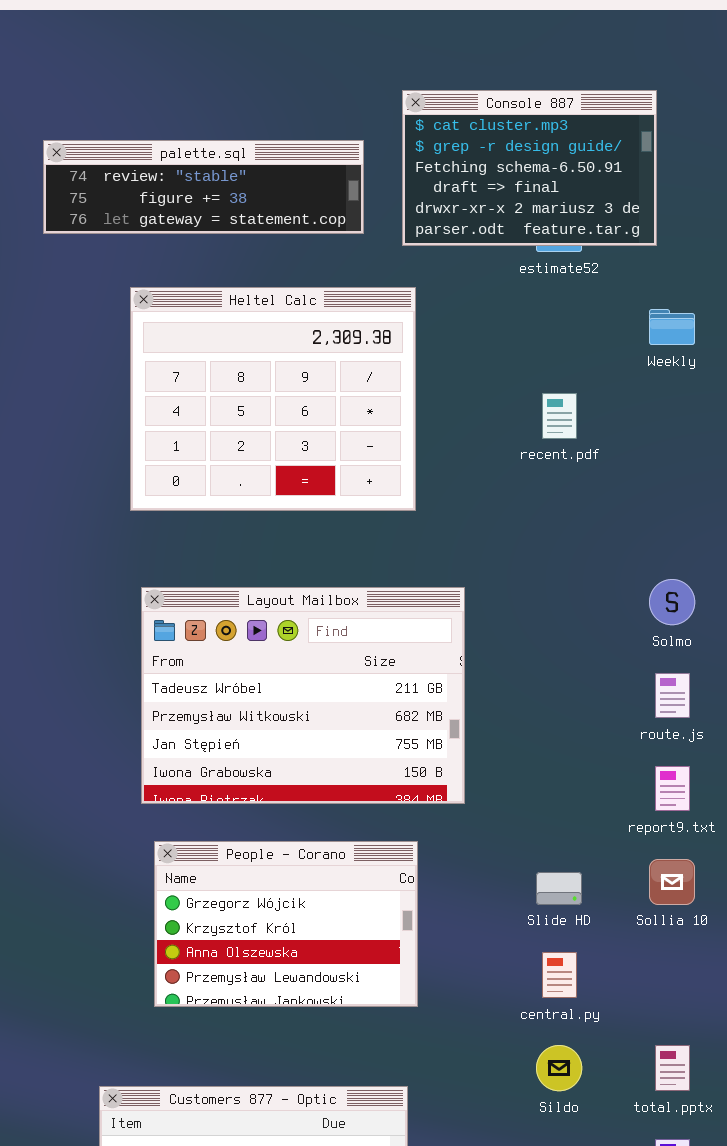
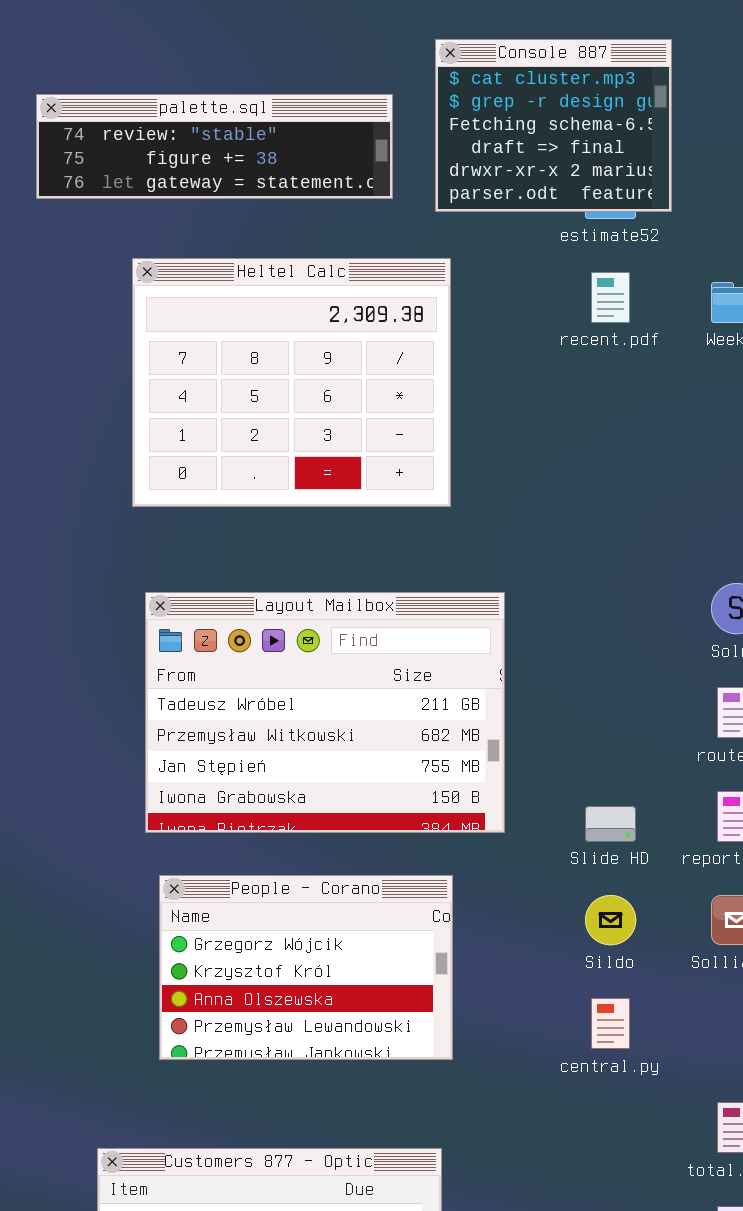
Console 887: [402,90,657,246] -> [435,39,672,212], resized
recent.pdf: [542,393,577,439] -> [591,272,630,323], moved
Slide HD: [536,872,582,905] -> [585,806,636,842], moved
Sildo: [536,1045,582,1091] -> [585,895,636,945], moved

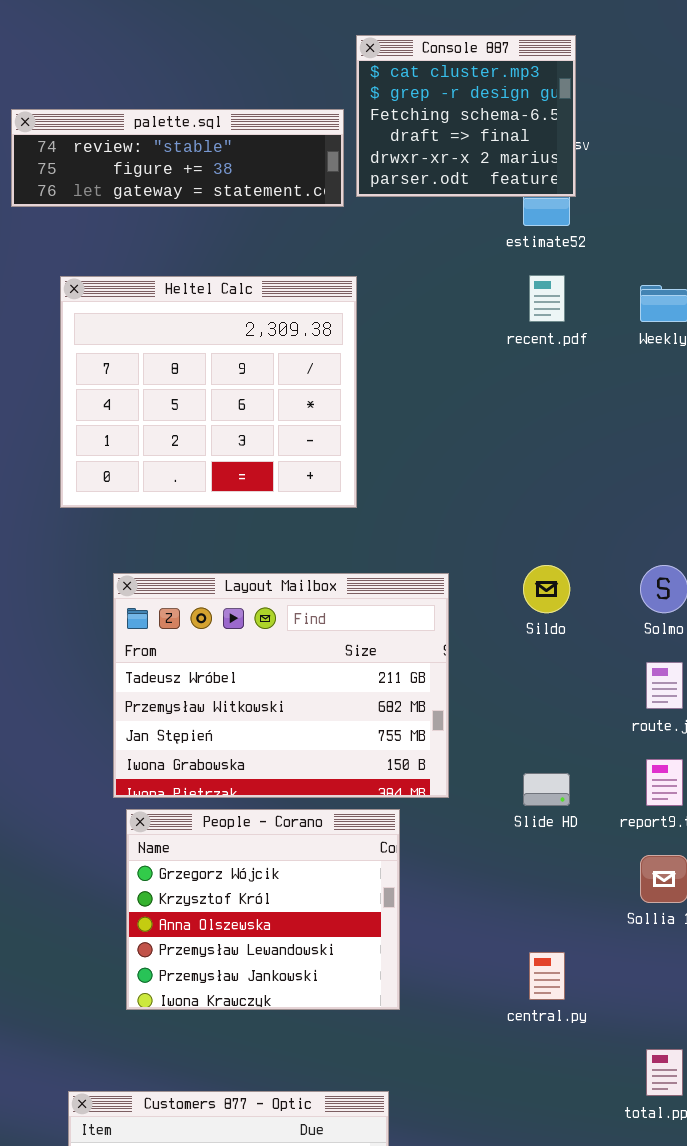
Console 887: [435,39,672,212] -> [356,35,576,197], moved
Heltel Calc: [132,258,451,507] -> [60,276,357,508], moved
People - Corano: [159,875,453,1060] -> [126,809,400,1010], resized
Sildo: [585,895,636,945] -> [523,565,570,613], moved

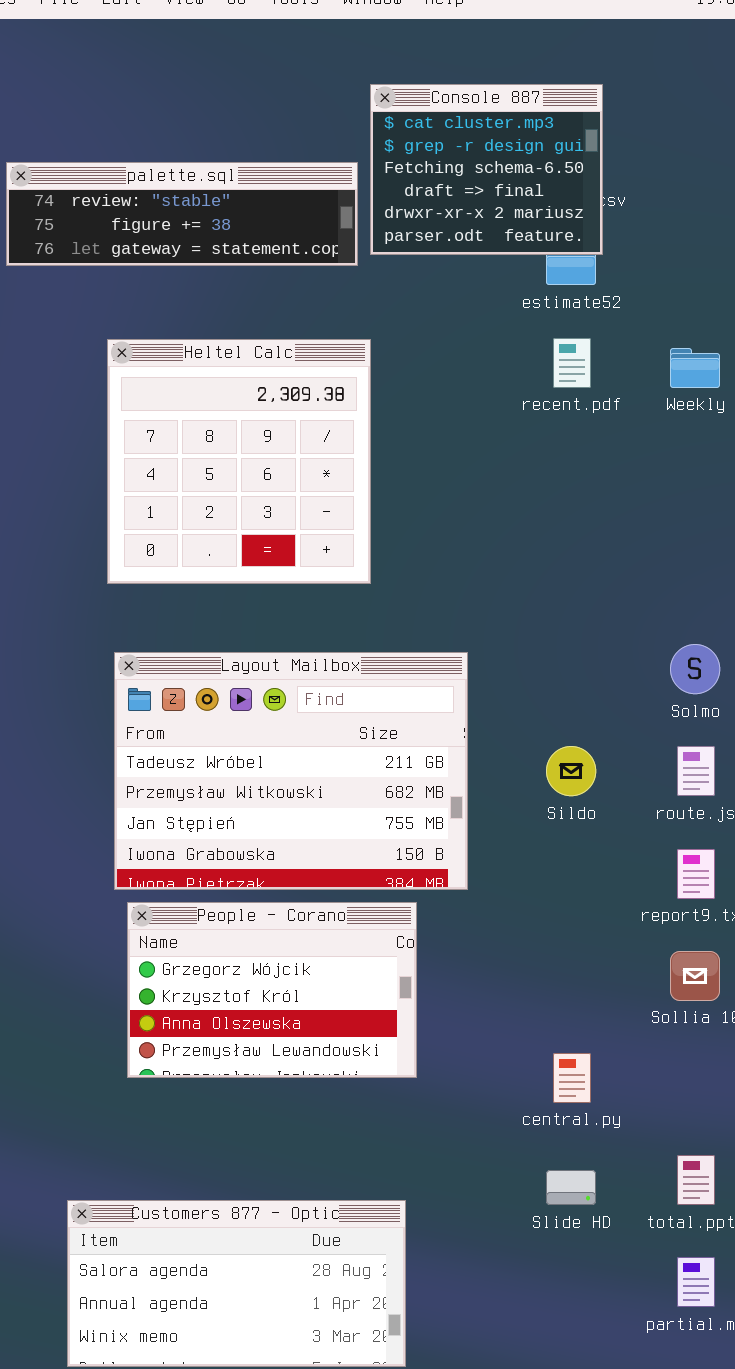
Heltel Calc: [60,276,357,508] -> [107,339,371,584], resized
Sildo: [523,565,570,613] -> [546,746,596,796], moved
Slide HD: [523,773,570,806] -> [546,1170,596,1205], moved
People - Corano: [126,809,400,1010] -> [127,902,417,1078], resized

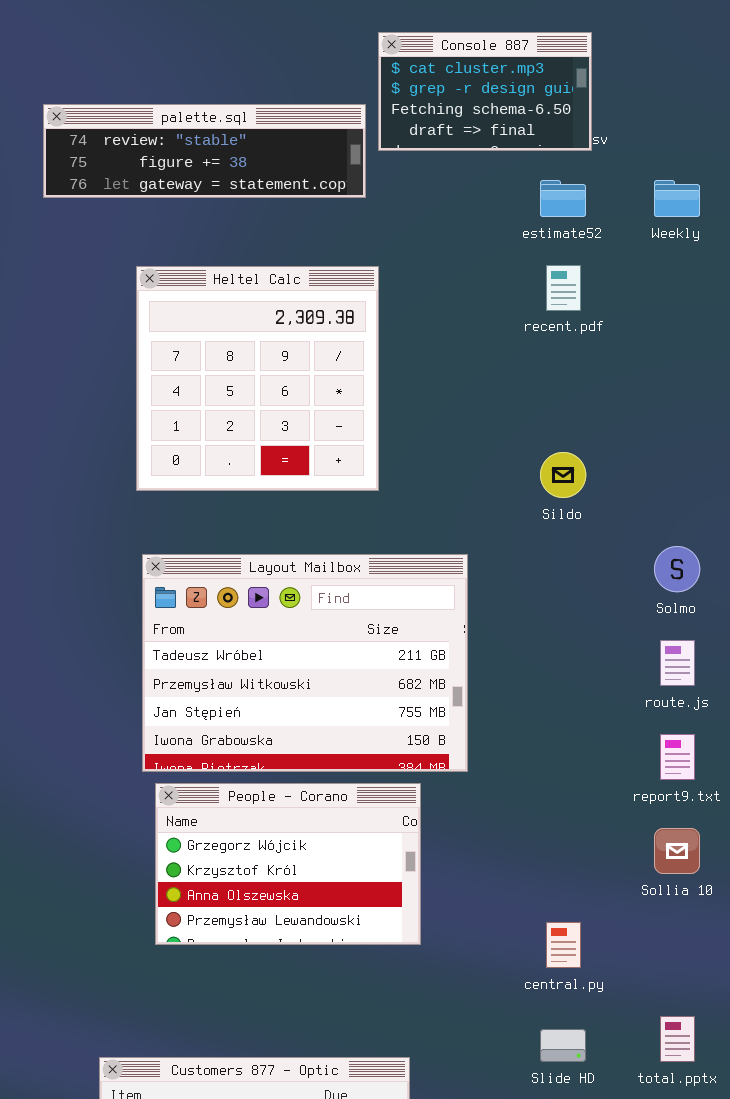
Console 887: [370,84,603,255] -> [378,32,592,151], resized
Weekly: [670,348,720,388] -> [654,180,700,217], moved
Sildo: [546,746,596,796] -> [540,452,586,498], moved

